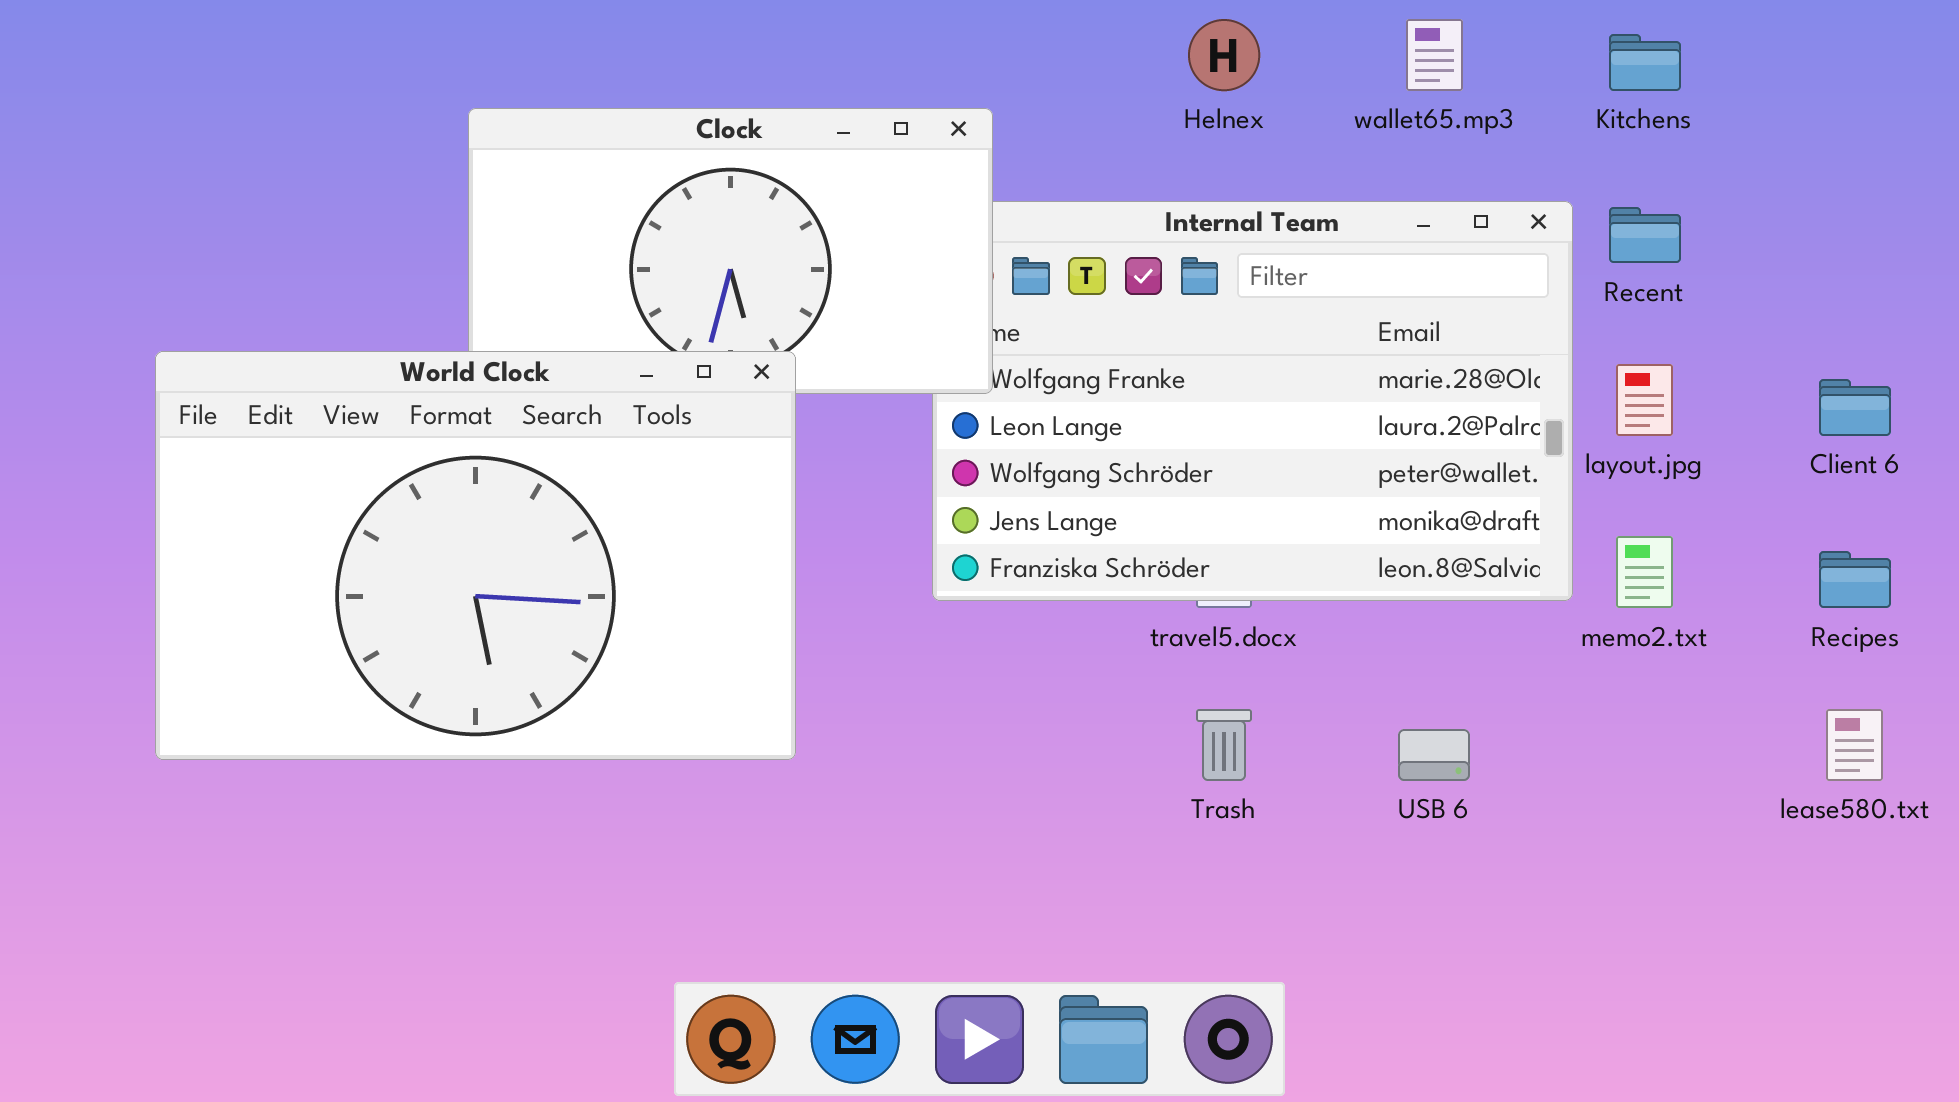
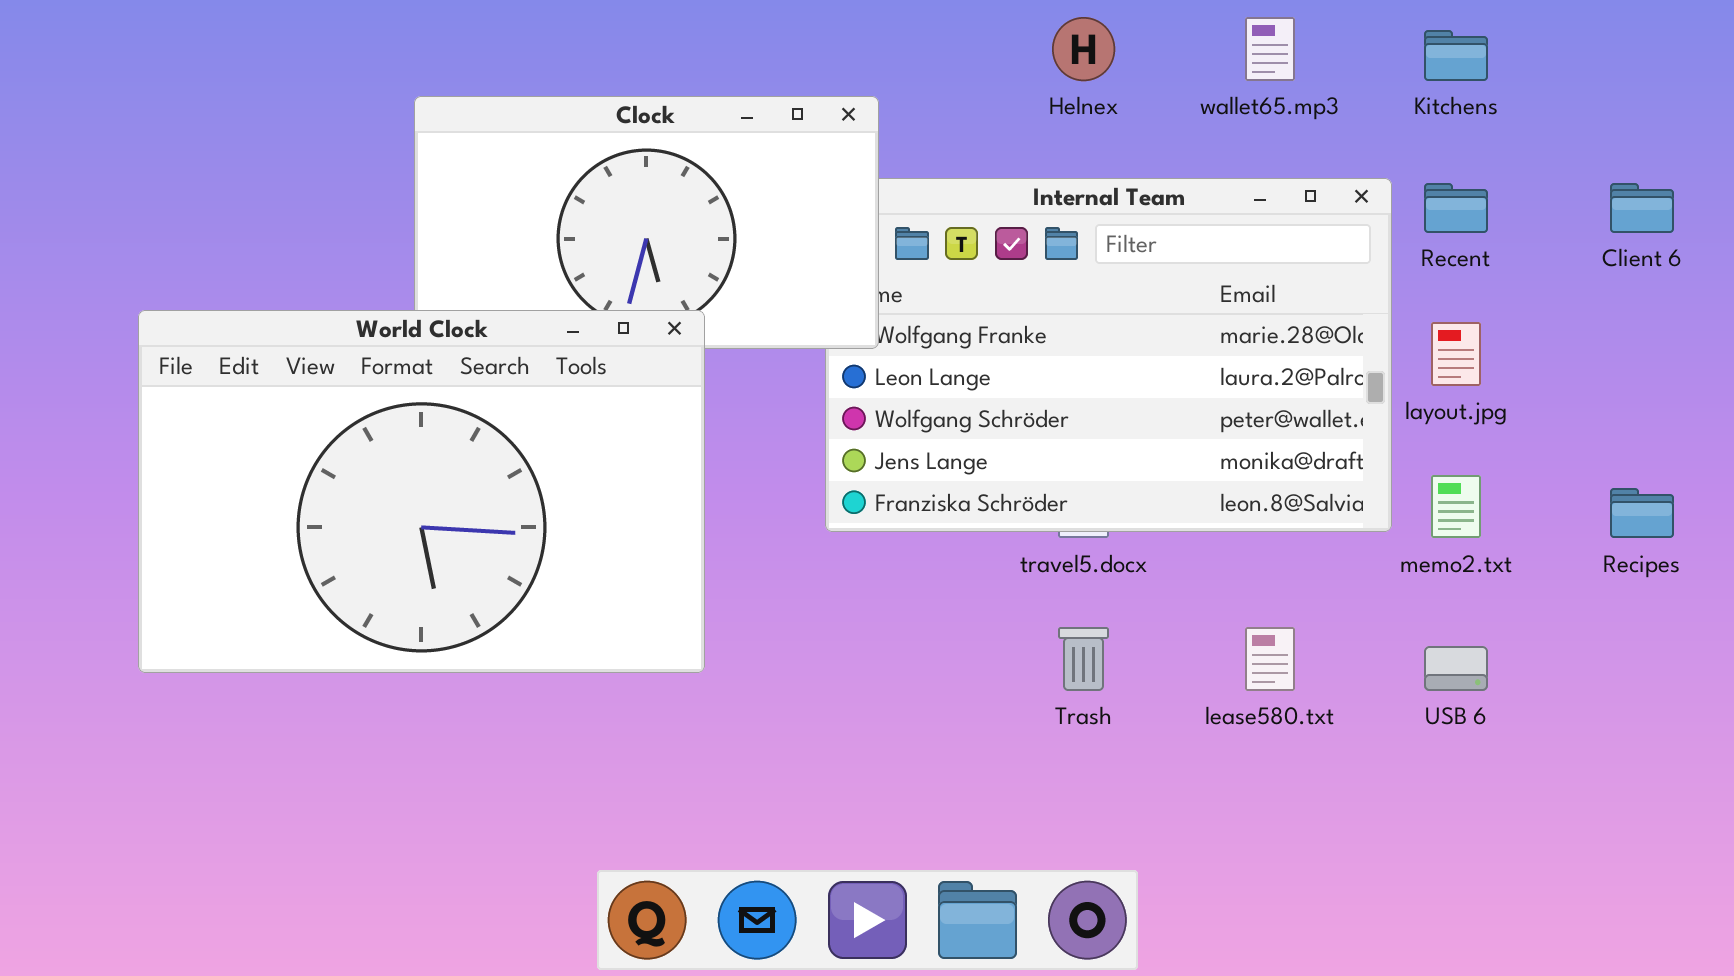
Client 6: [1819,379,1891,436] -> [1610,183,1674,233], moved
lease580.txt: [1826,709,1883,781] -> [1245,627,1295,691], moved
USB 6: [1398,729,1470,781] -> [1424,646,1488,691], moved

